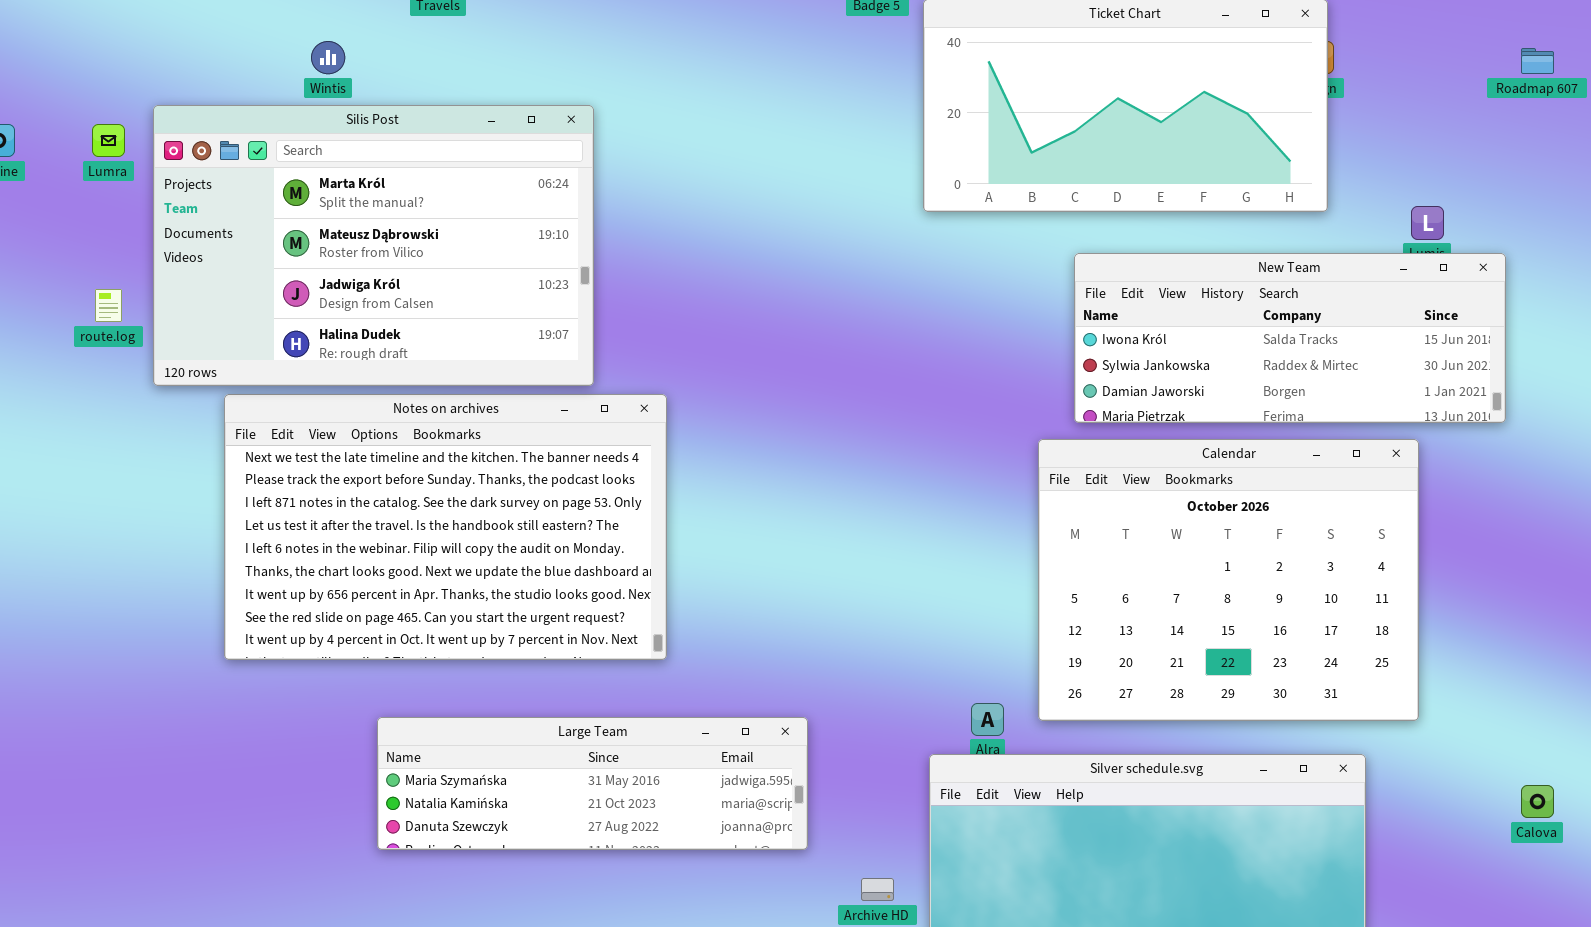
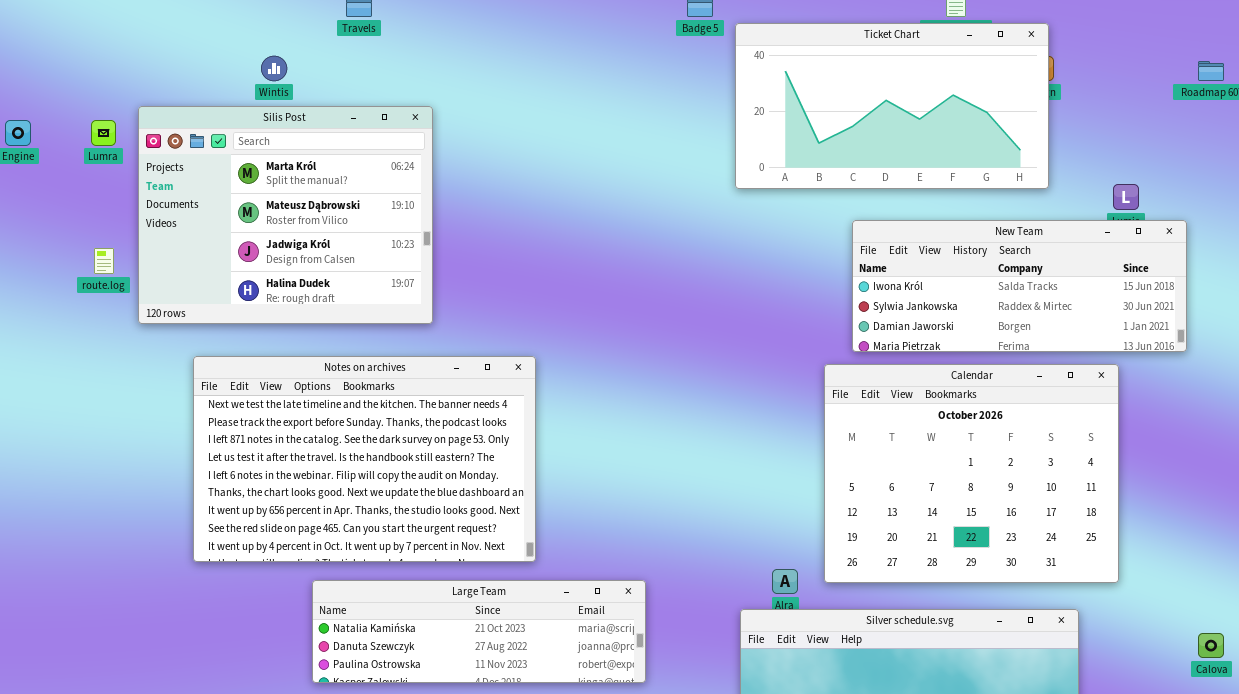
Silis Post: [153,105,594,386] -> [138,106,433,324], resized
Notes on archives: [224,394,667,660] -> [193,356,536,562], moved
Large Team: [377,717,808,850] -> [312,580,646,683], scrolled down 1 row

